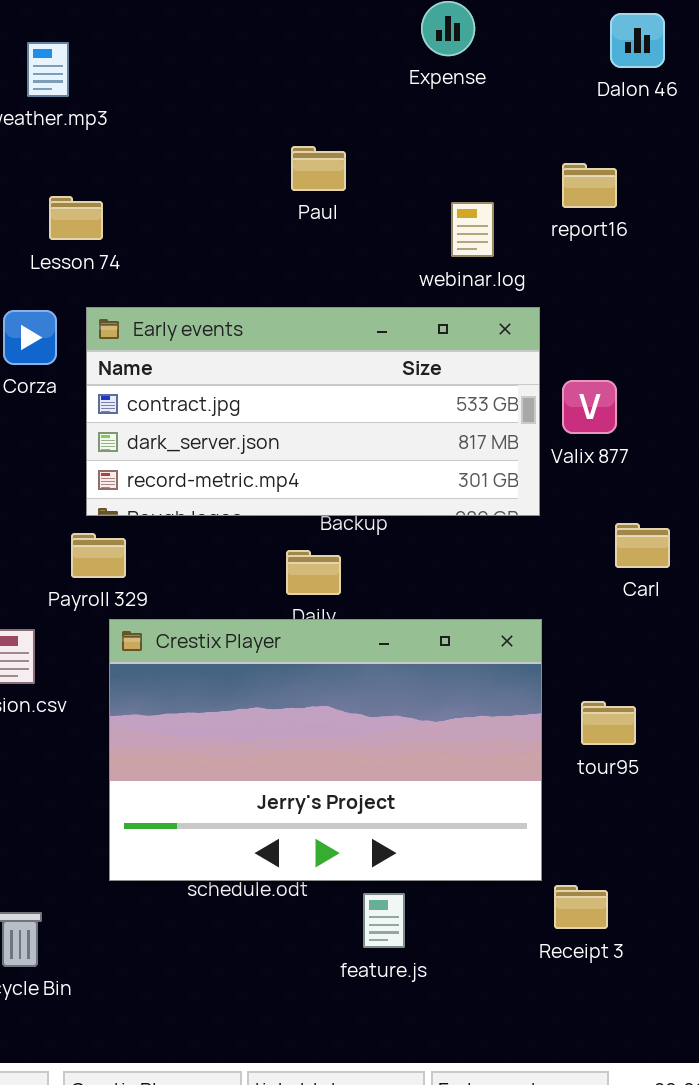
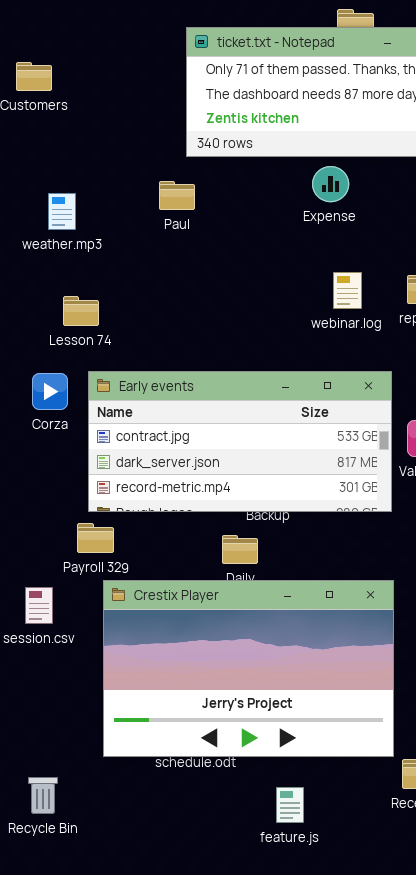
Paul: [291,146,346,191] -> [159,181,195,210], moved
webinar.log: [451,202,494,257] -> [333,272,362,309], moved
feature.js: [363,893,405,948] -> [276,787,304,823], moved

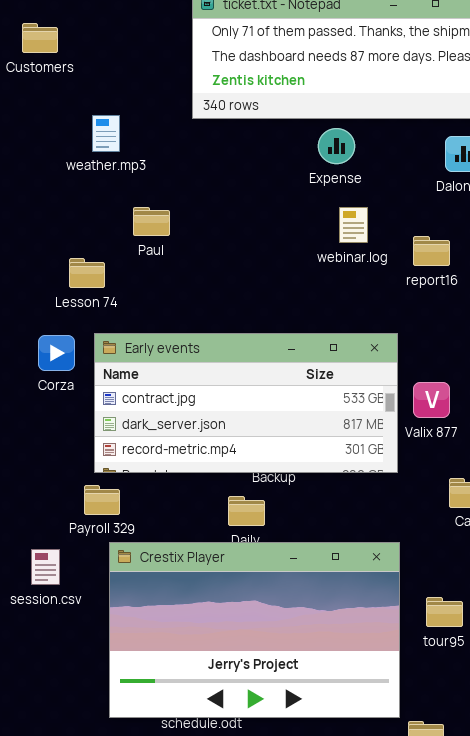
Paul: [159,181,195,210] -> [133,207,170,236], moved
weather.mp3: [48,193,76,230] -> [92,115,120,152], moved
webinar.log: [333,272,362,309] -> [339,207,368,243], moved

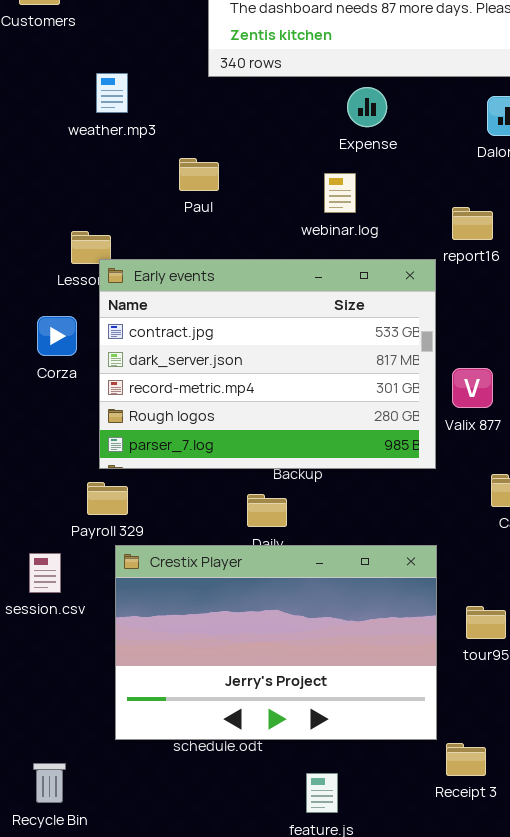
Paul: [133,207,170,236] -> [179,158,219,191], moved
webinar.log: [339,207,368,243] -> [324,173,356,213], moved
Early events: [94,333,398,473] -> [99,259,436,469], resized

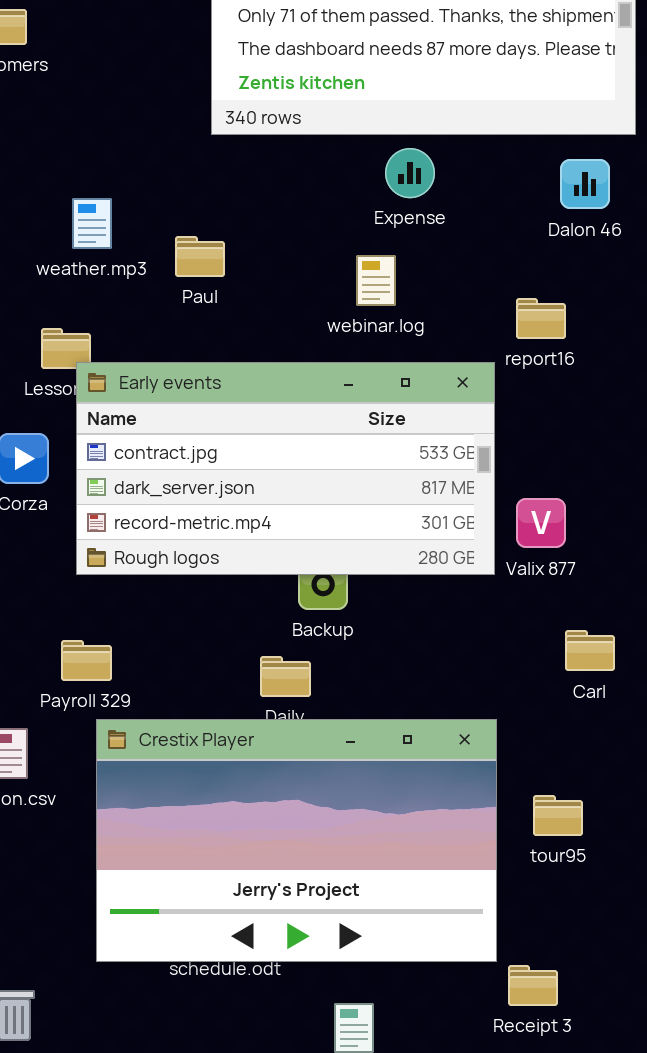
weather.mp3: [96,73,128,113] -> [72,198,112,249], moved
Early events: [99,259,436,469] -> [76,362,495,575], resized

